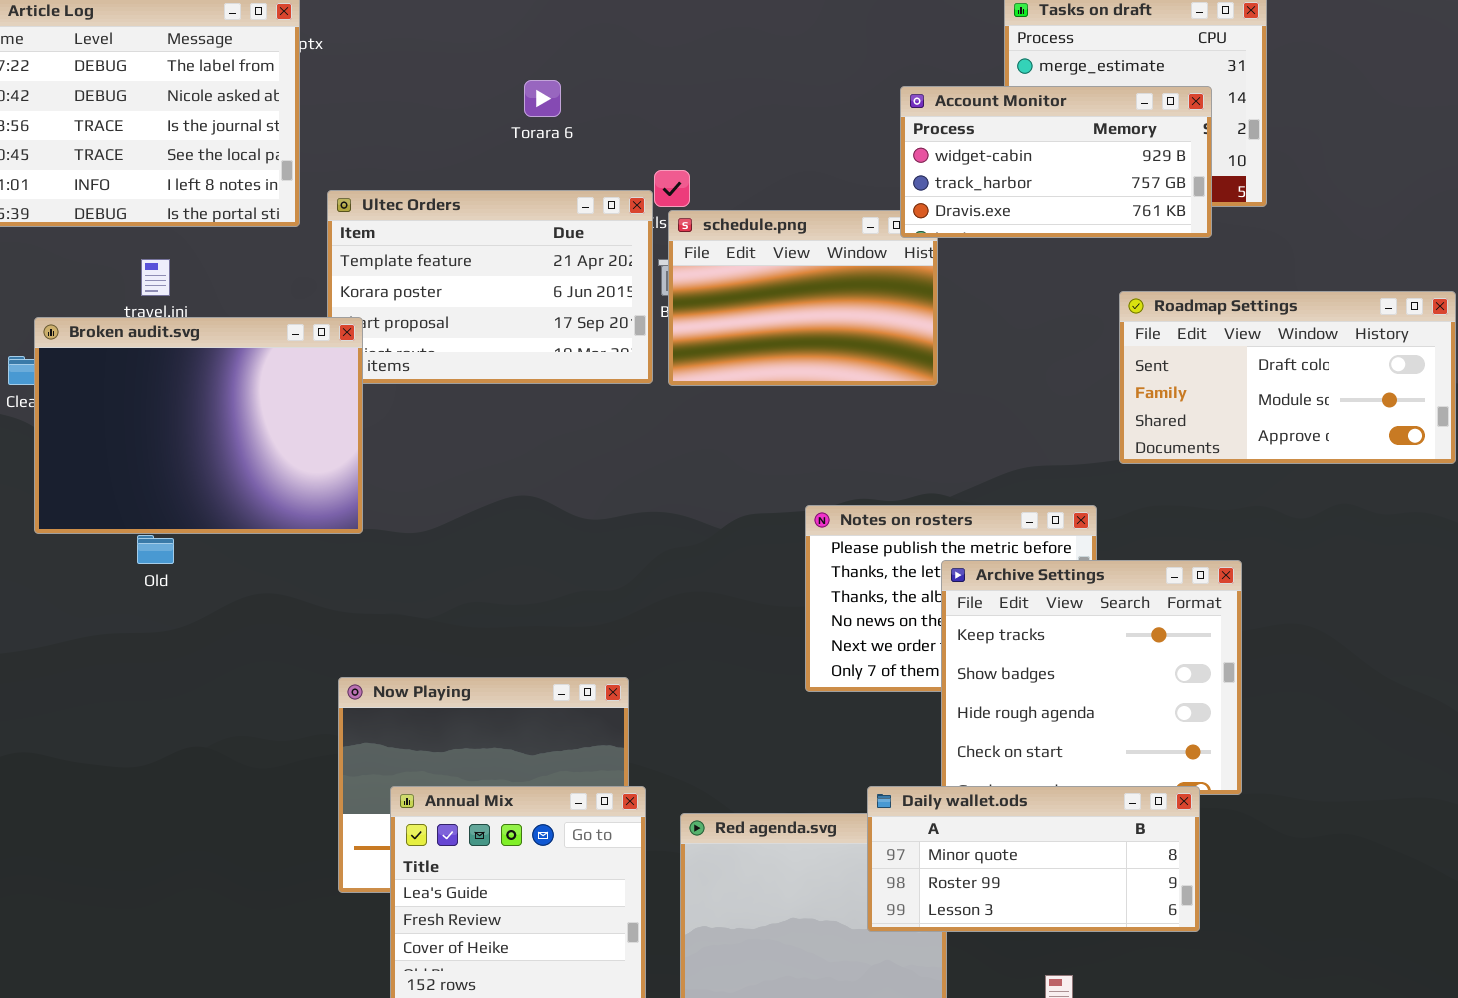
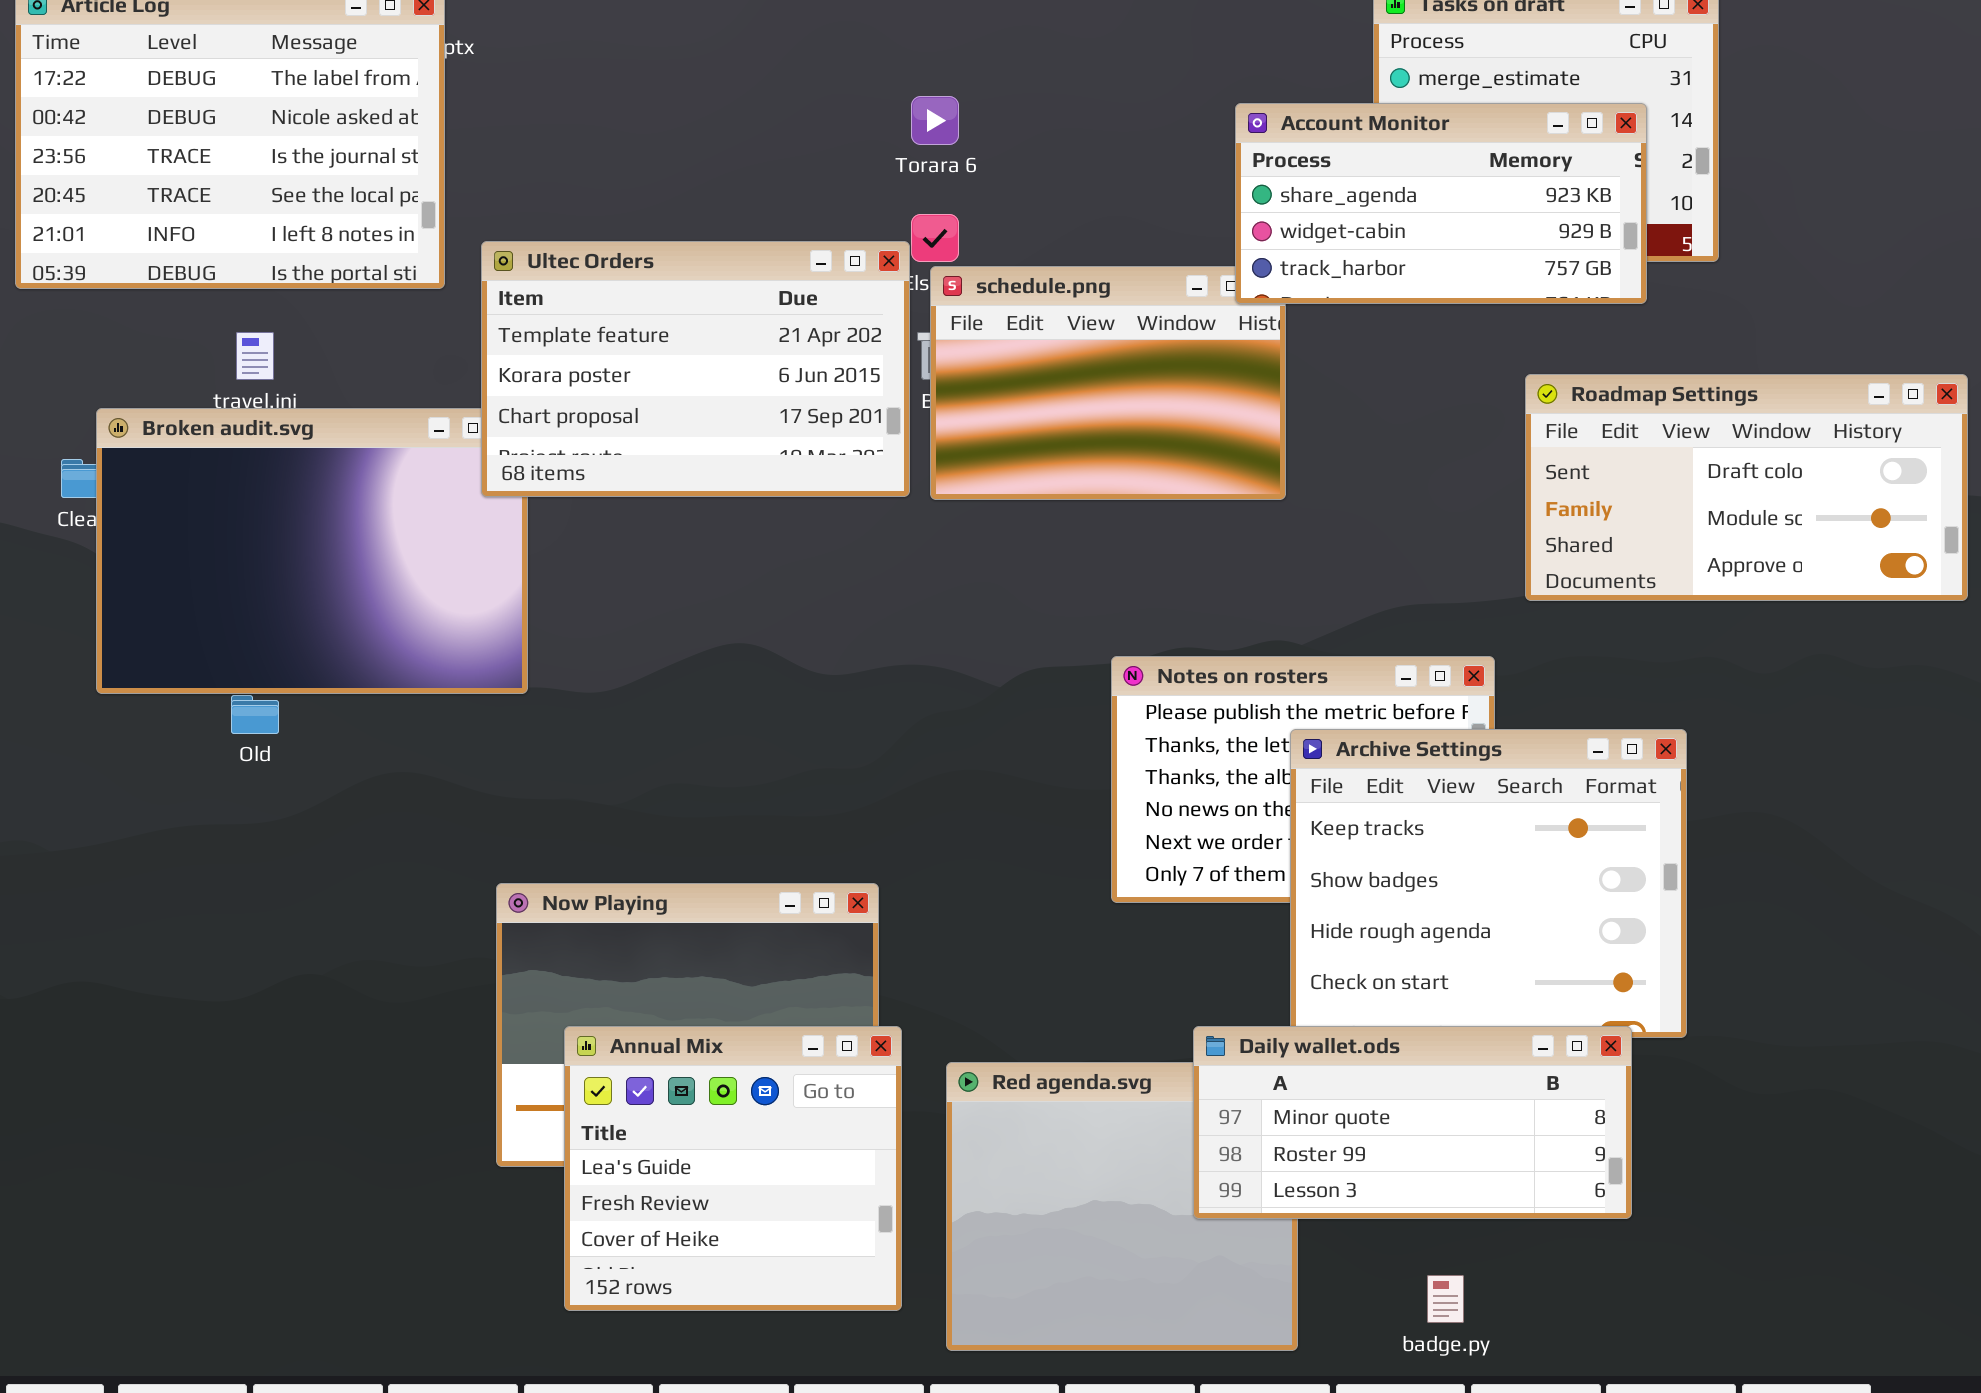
Torara 6: [524,80,561,117] -> [911,96,959,145], moved
Account Monitor: [900,86,1212,238] -> [1235,103,1647,304], scrolled up 1 row
Ultec Orders: [327,190,653,384] -> [481,241,910,497], raised

